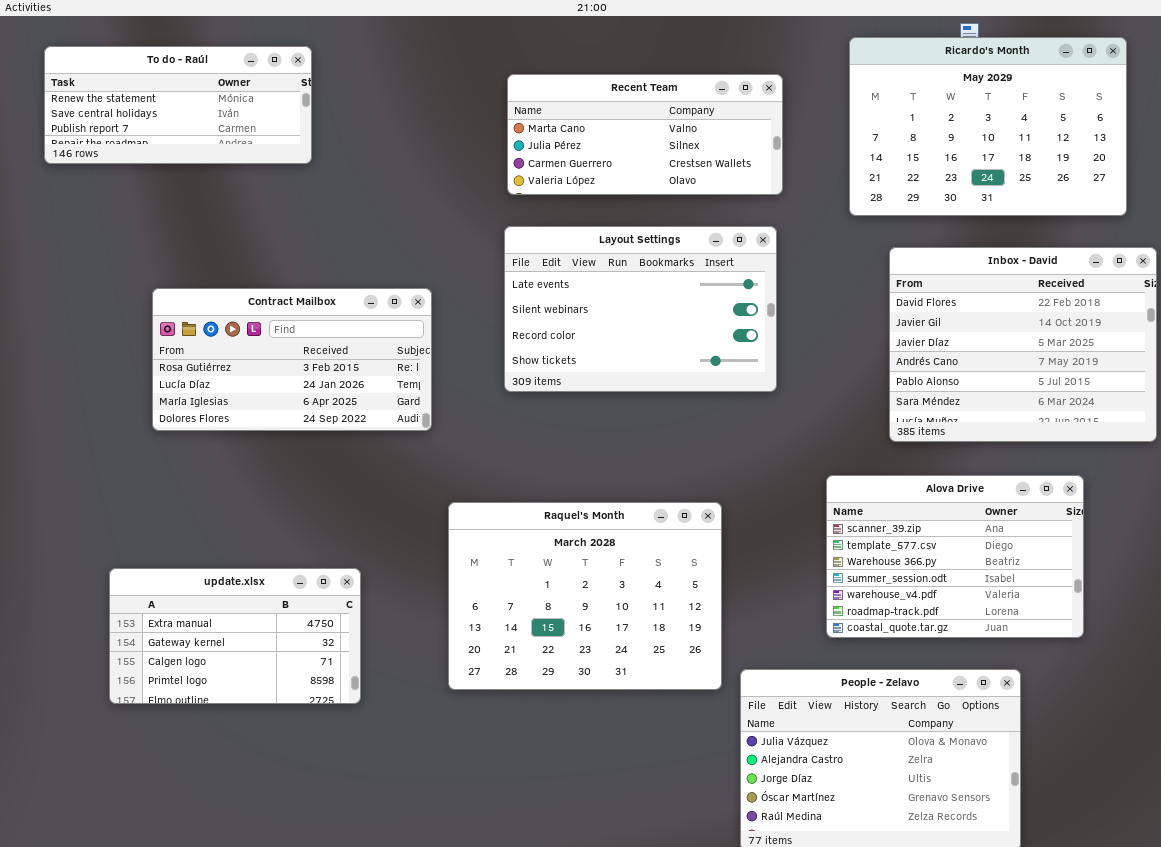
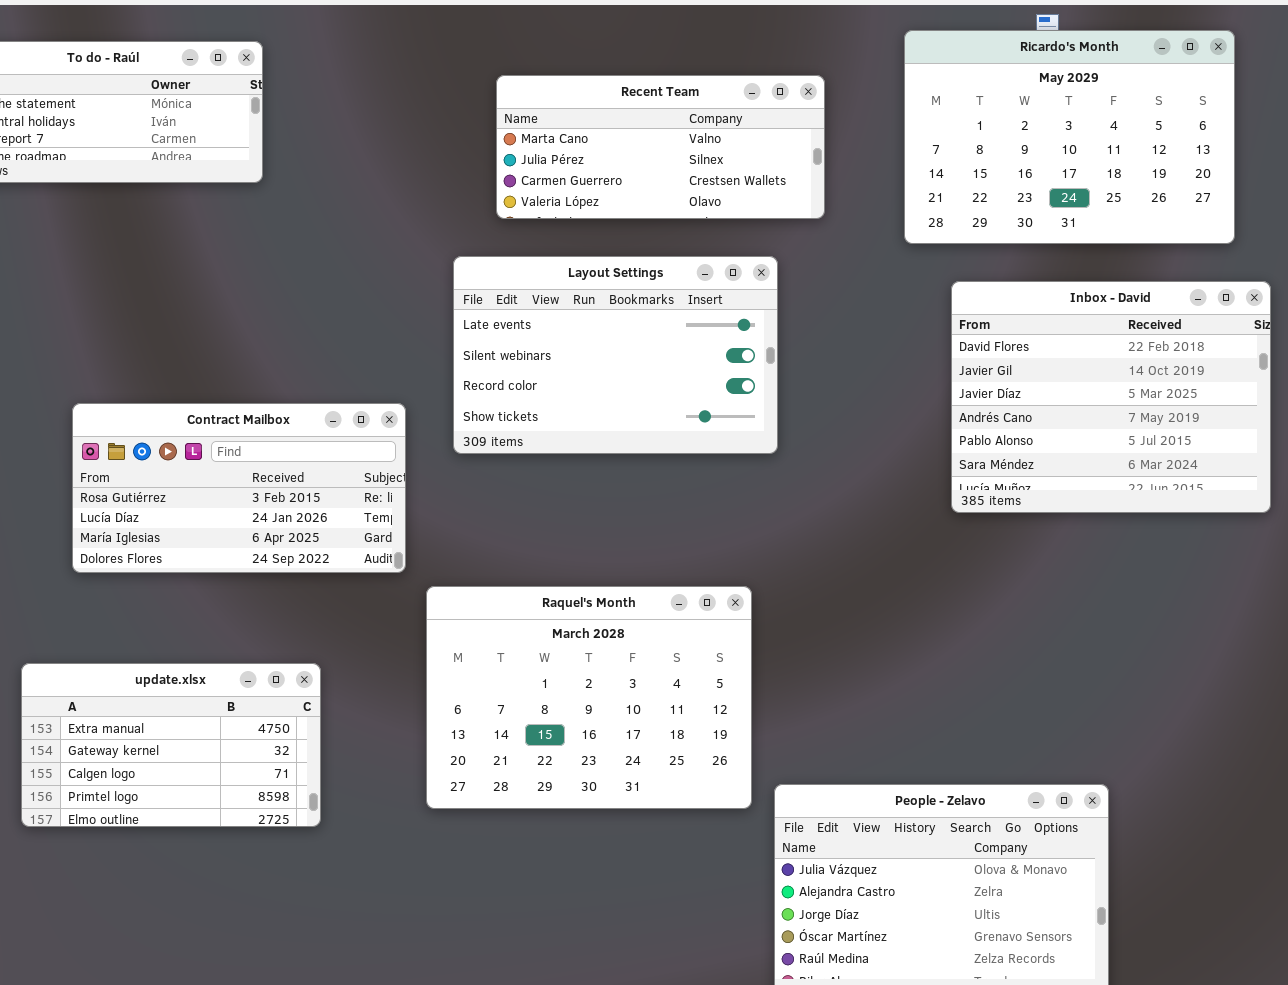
Layout Settings: [504,226,777,392] -> [453,256,778,454], moved
Contract Mailbox: [152,288,432,431] -> [72,403,406,573], moved
Alova Drive: [826,475,1084,638] -> none, closed

